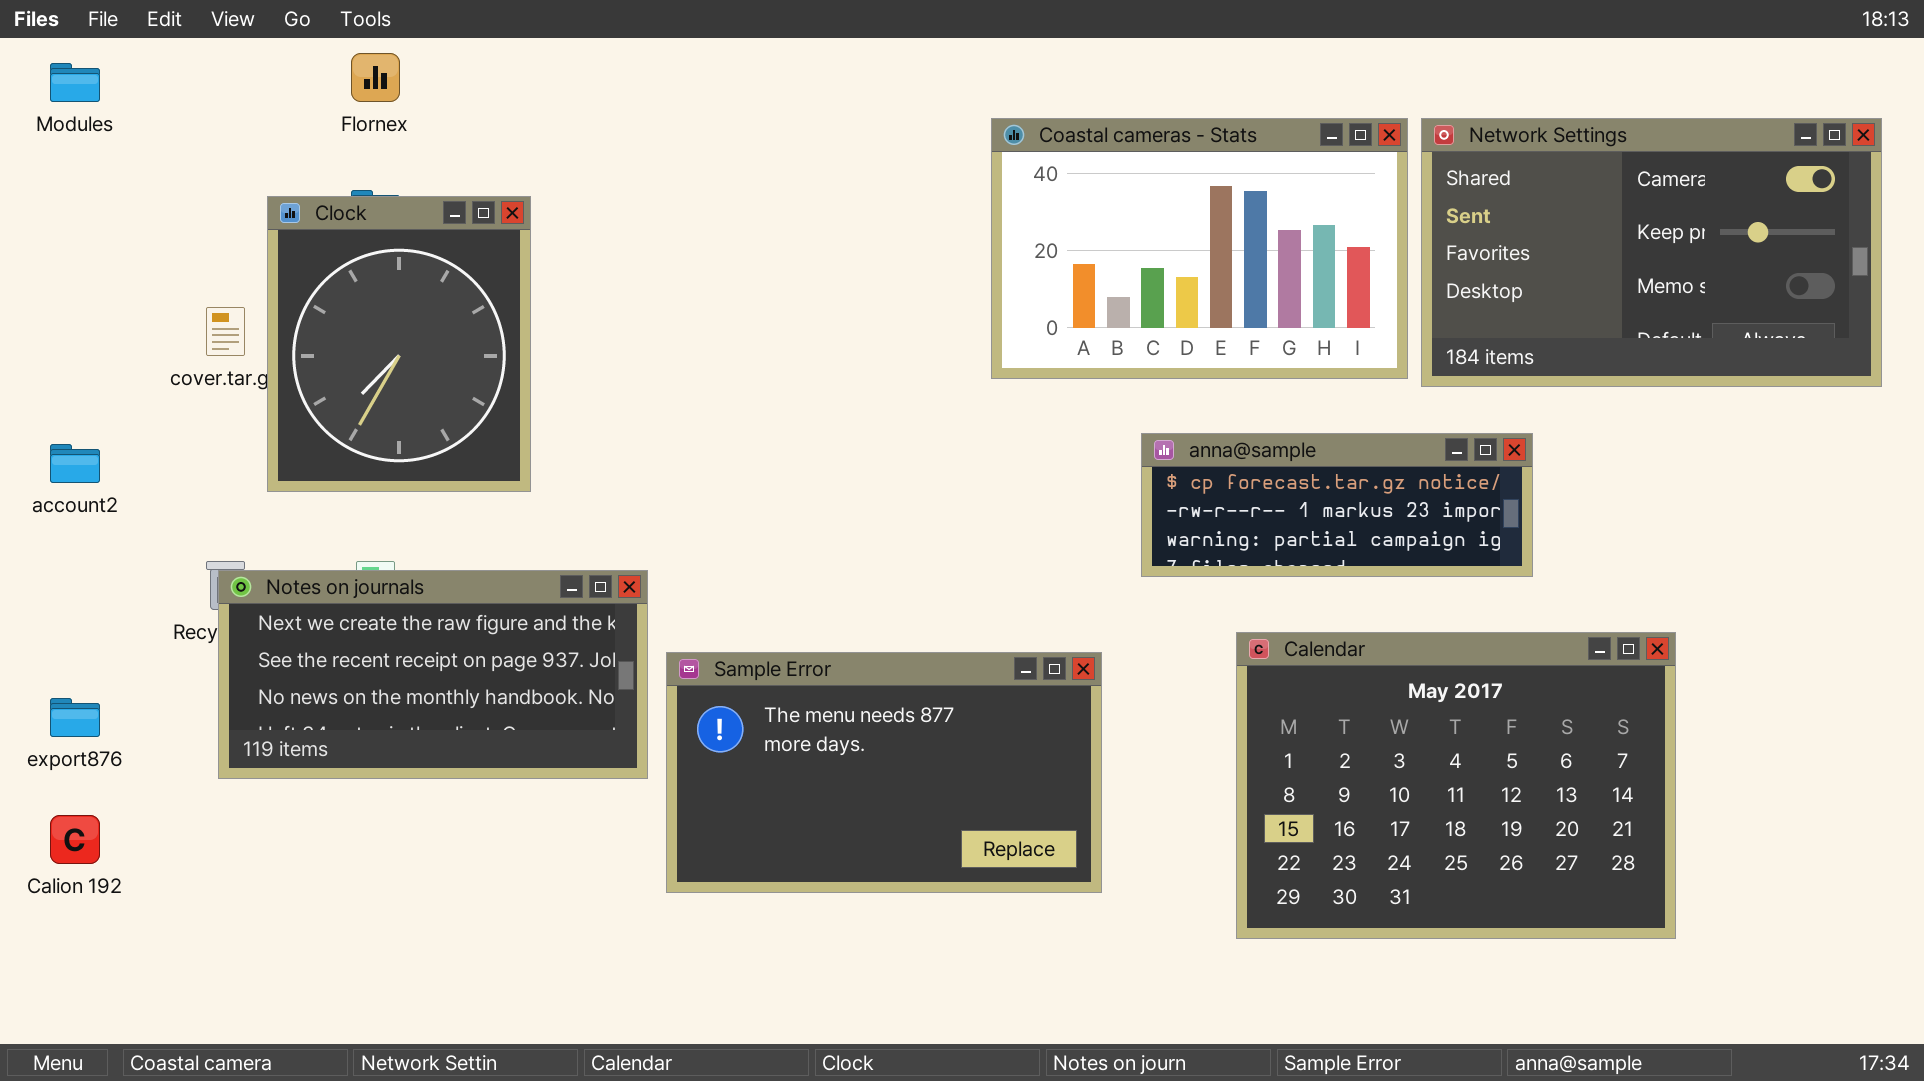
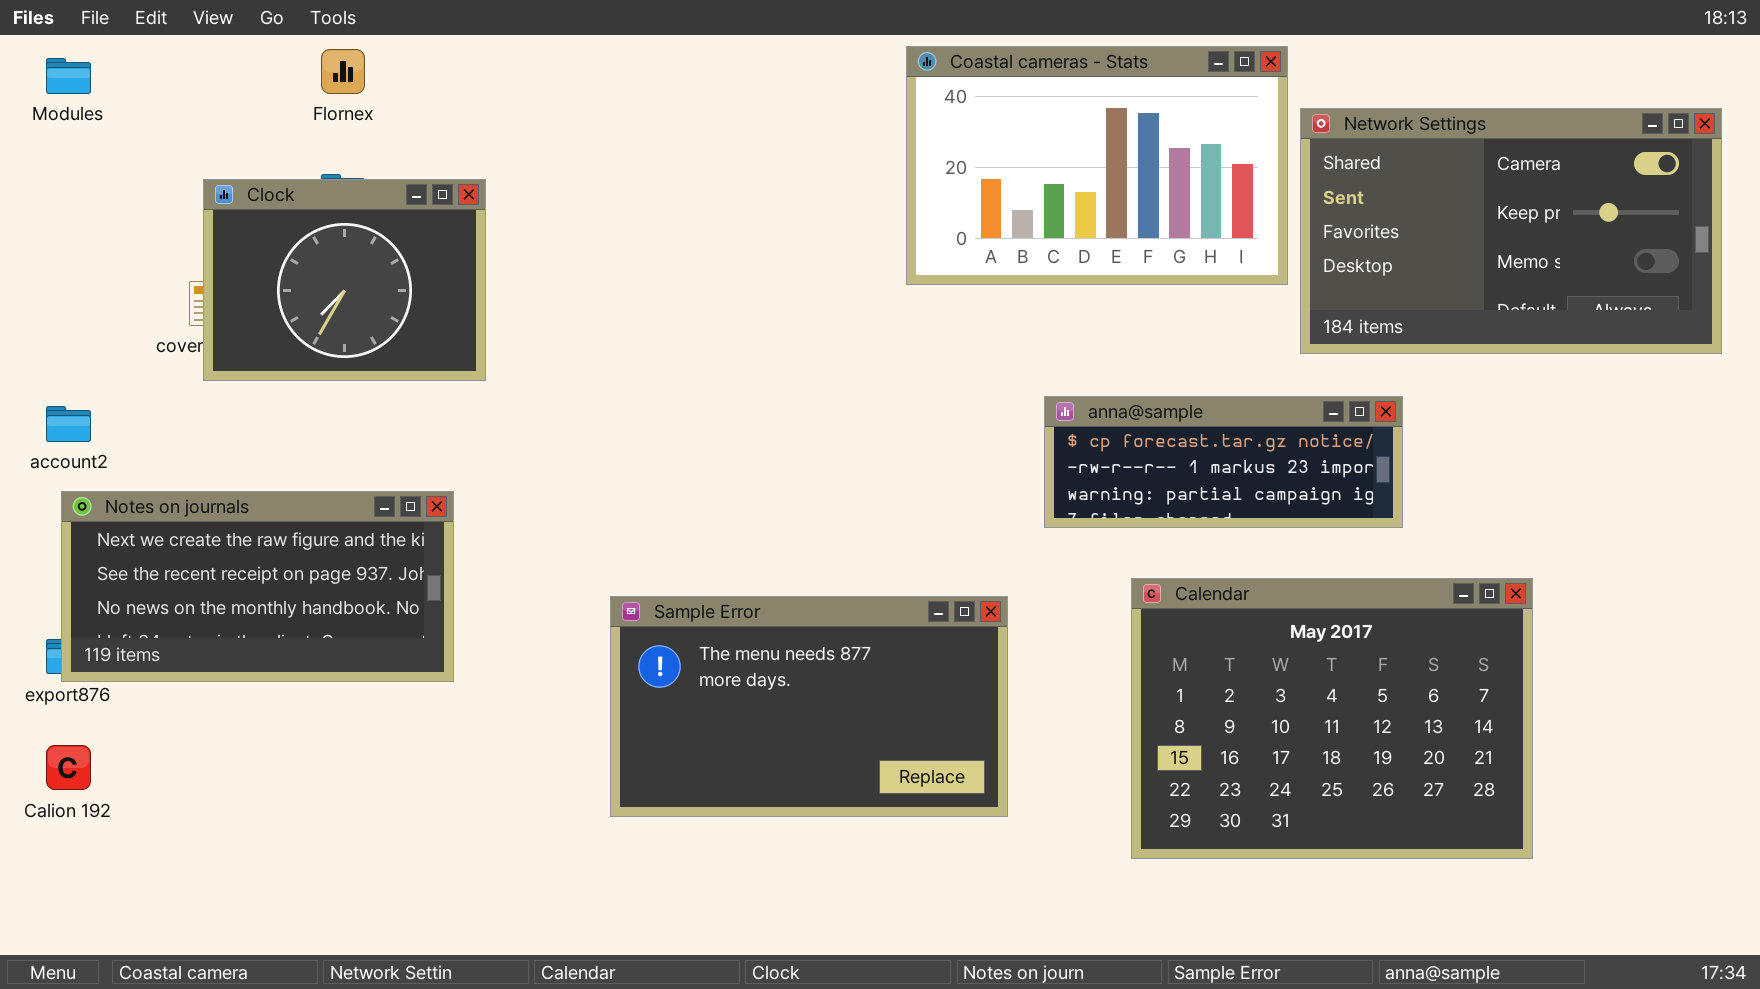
Coastal cameras - Stats: [991,118,1408,379] -> [906,46,1288,285], moved
Clock: [267,196,531,492] -> [203,179,486,381], resized
Notes on journals: [218,570,648,779] -> [61,491,454,682], moved

